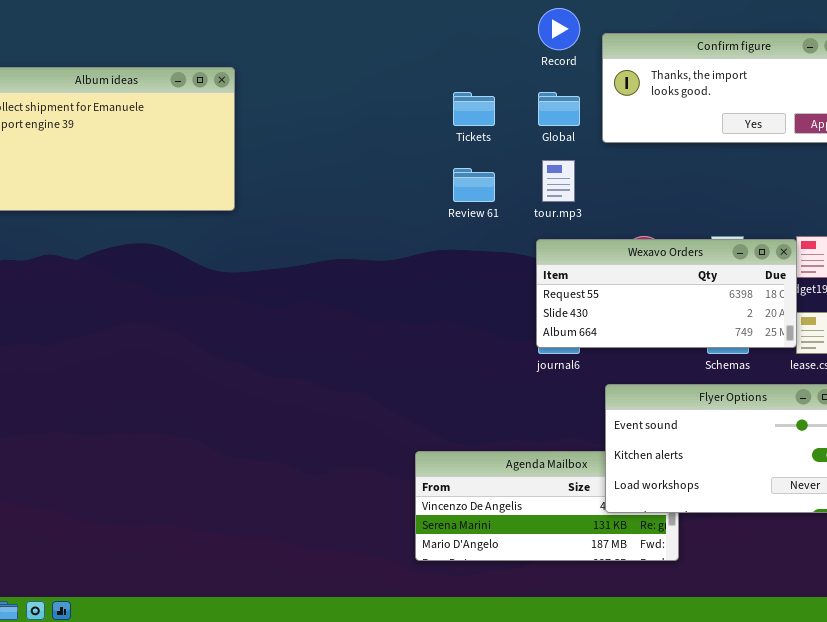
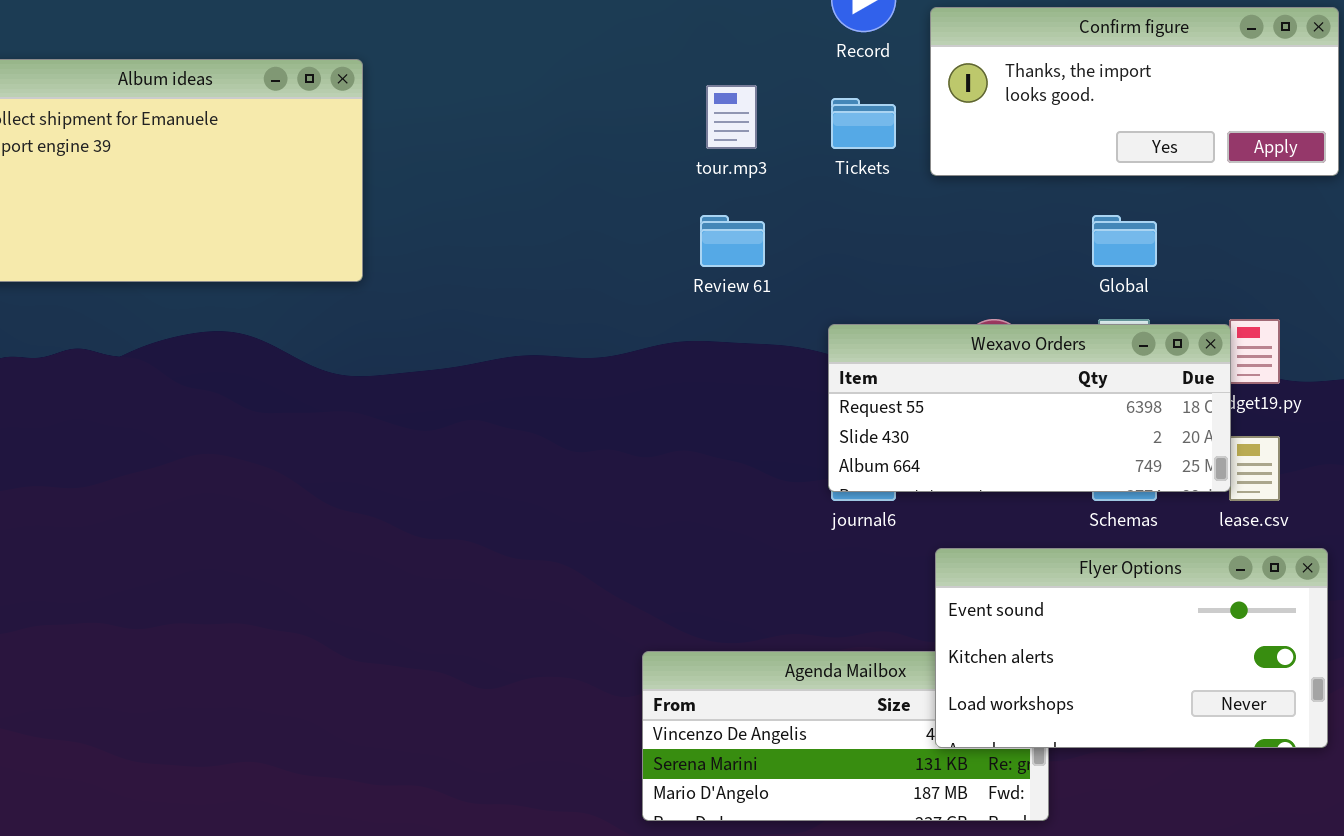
Tickets: [453,92,495,126] -> [831,98,896,149], moved
Global: [538,92,580,126] -> [1092,215,1157,267], moved
tour.mp3: [542,160,575,202] -> [706,85,757,149], moved

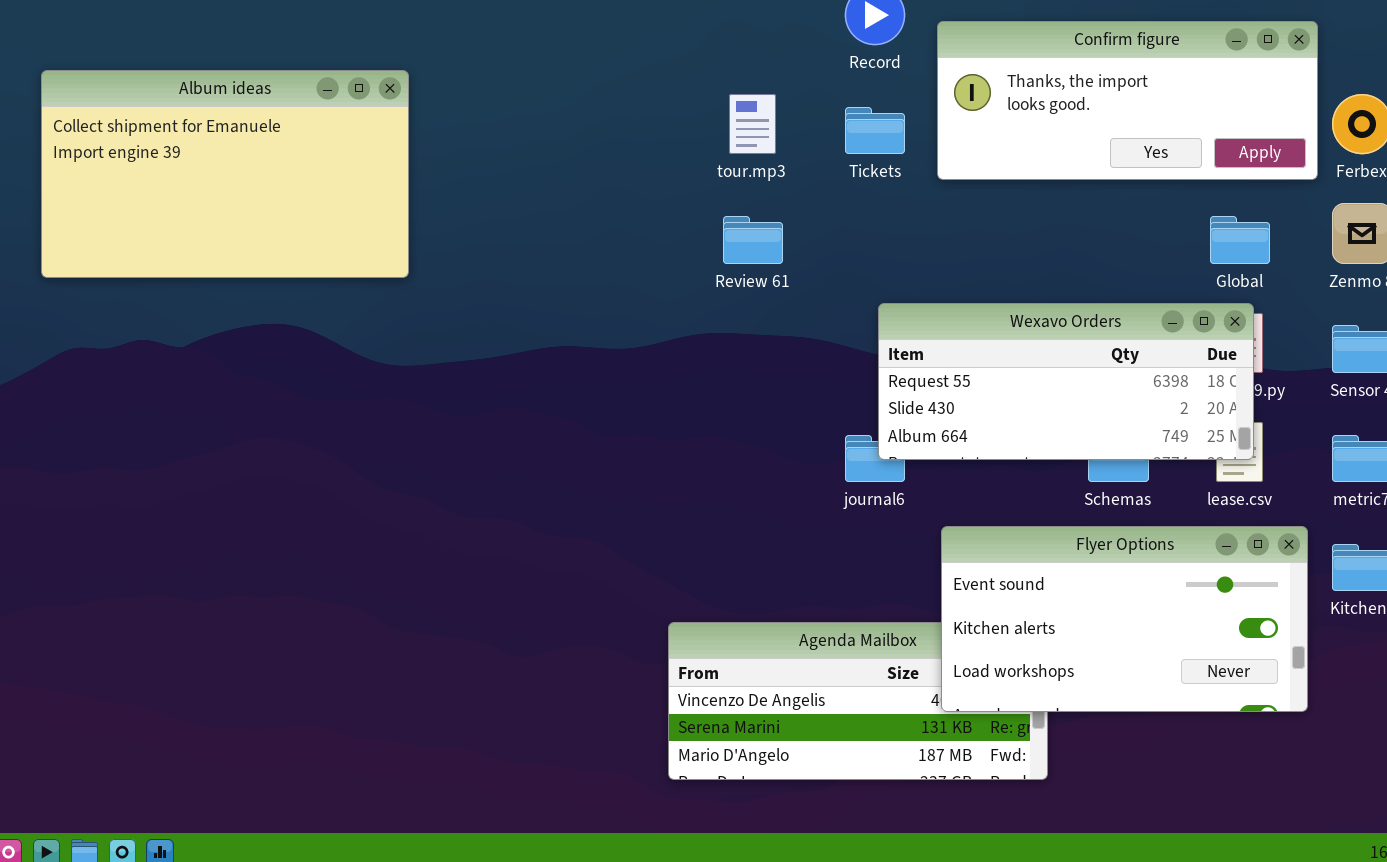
Global: [1092,215,1157,267] -> [1210,216,1270,264], moved
Wexavo Orders: [828,324,1231,492] -> [878,303,1254,460], moved

